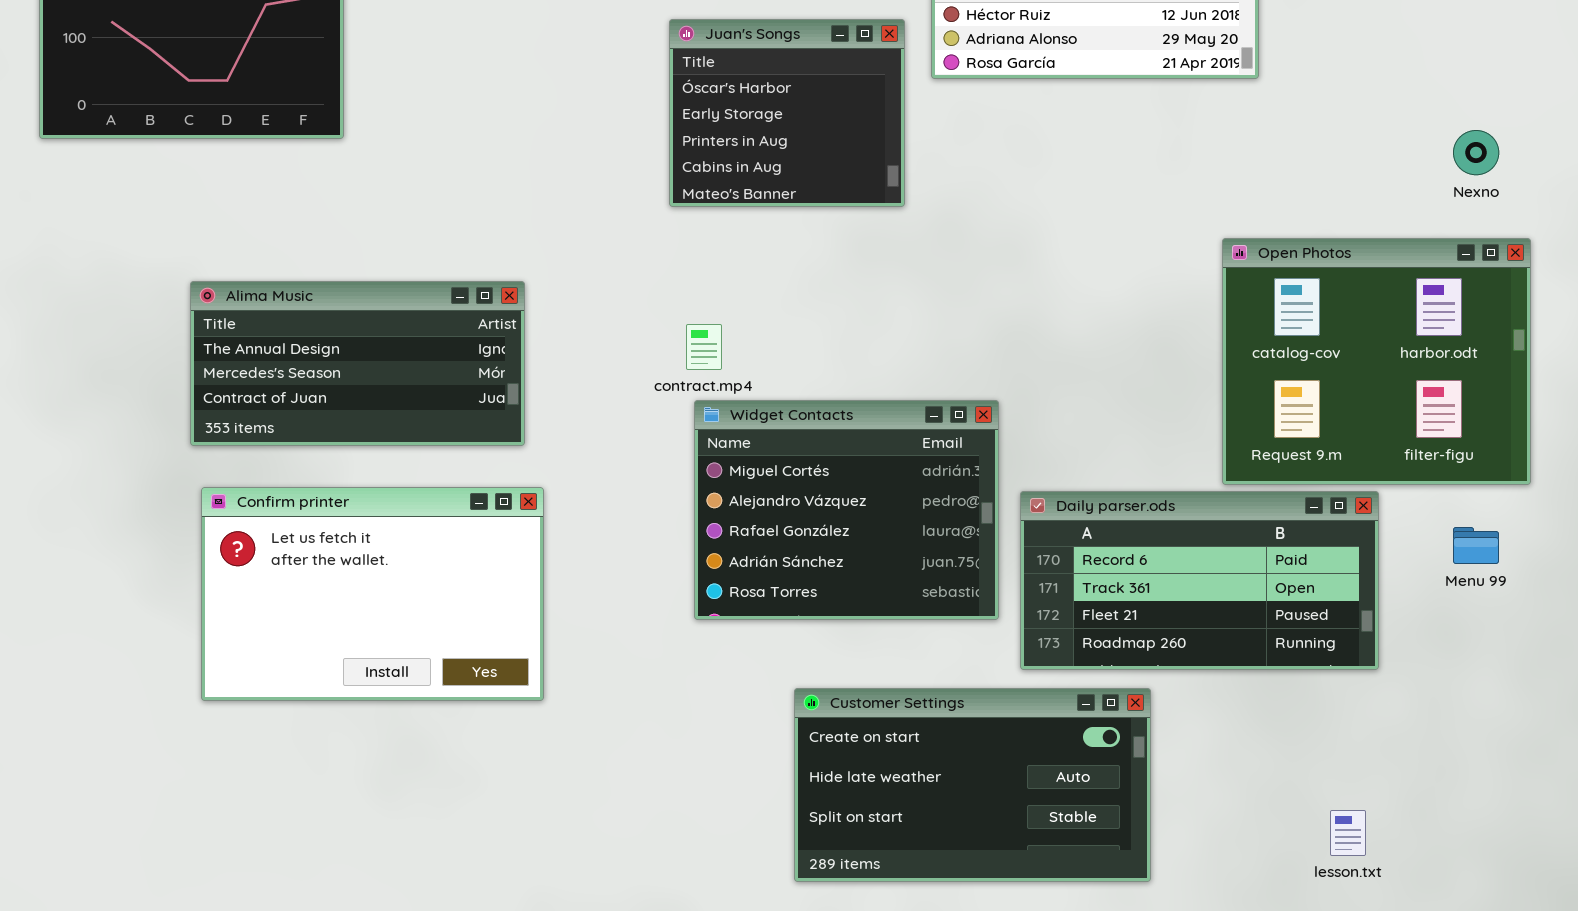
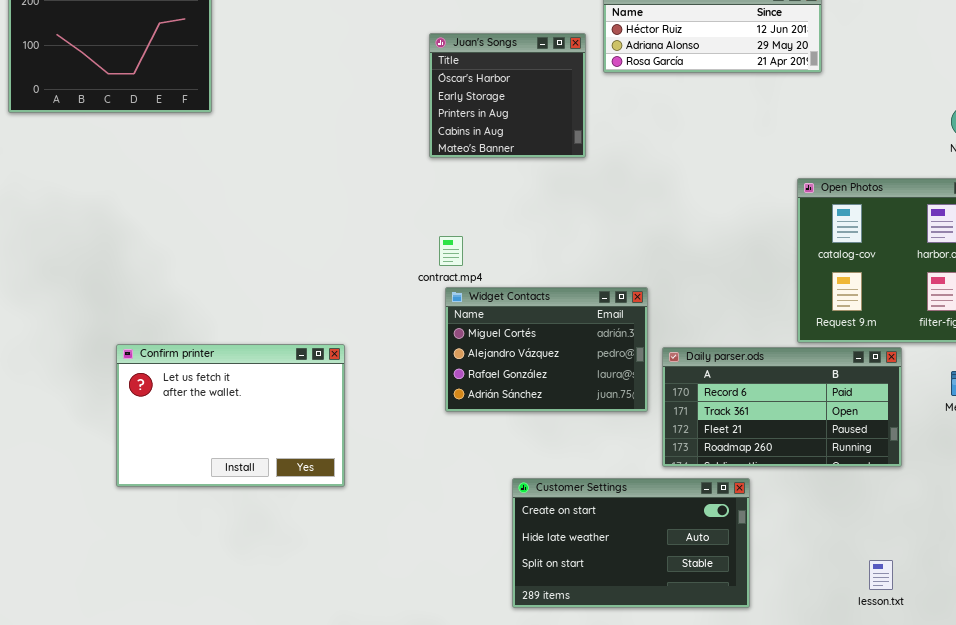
Alima Music: [190,281,525,446] -> none, closed
Widget Contacts: [694,400,999,620] -> [445,287,648,412], resized

